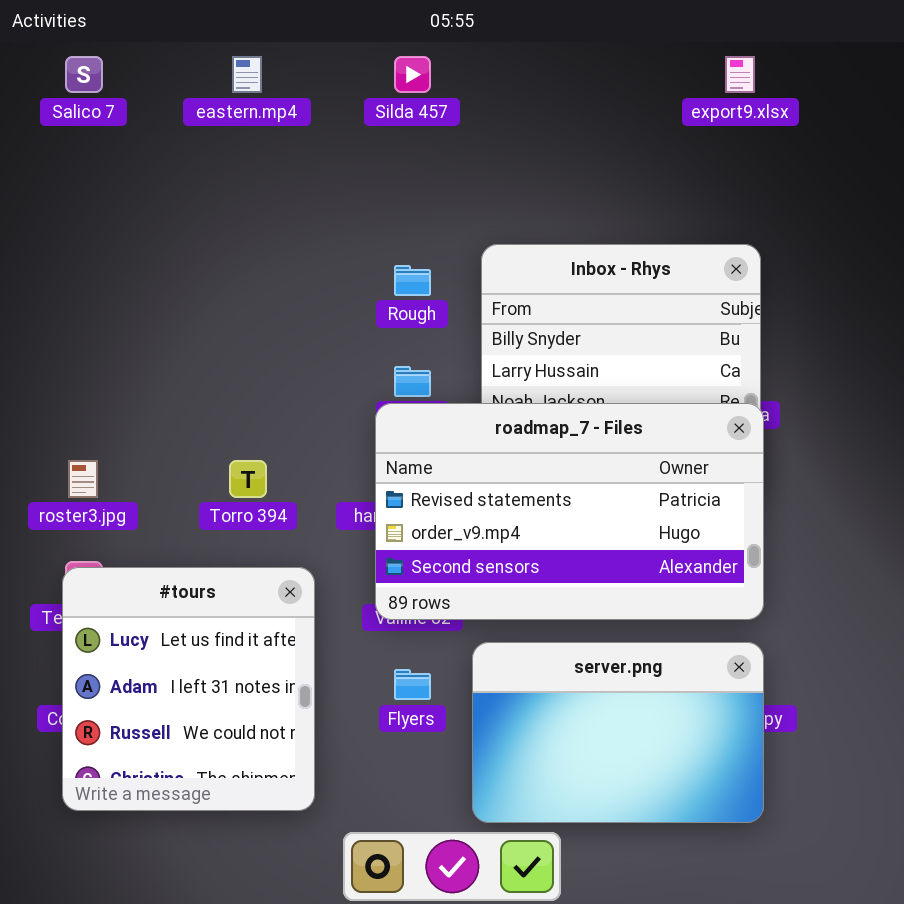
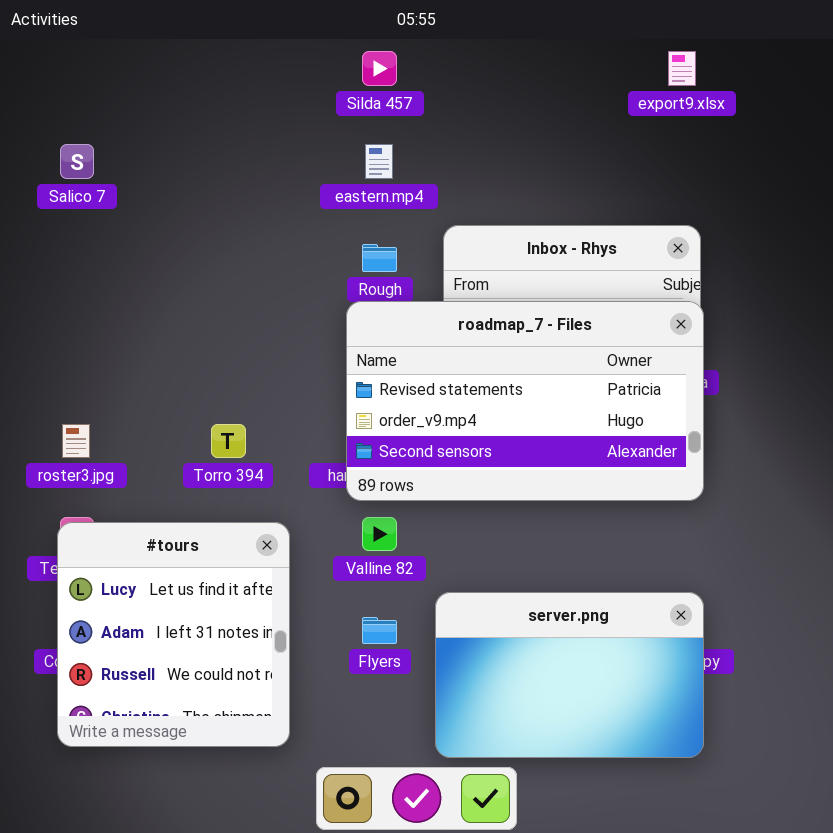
Salico 7: [65,56,103,93] -> [60,144,94,179], moved
eastern.mp4: [232,56,262,93] -> [365,144,393,179], moved
roadmap_7 - Files: [375,403,764,620] -> [346,301,704,501], moved

